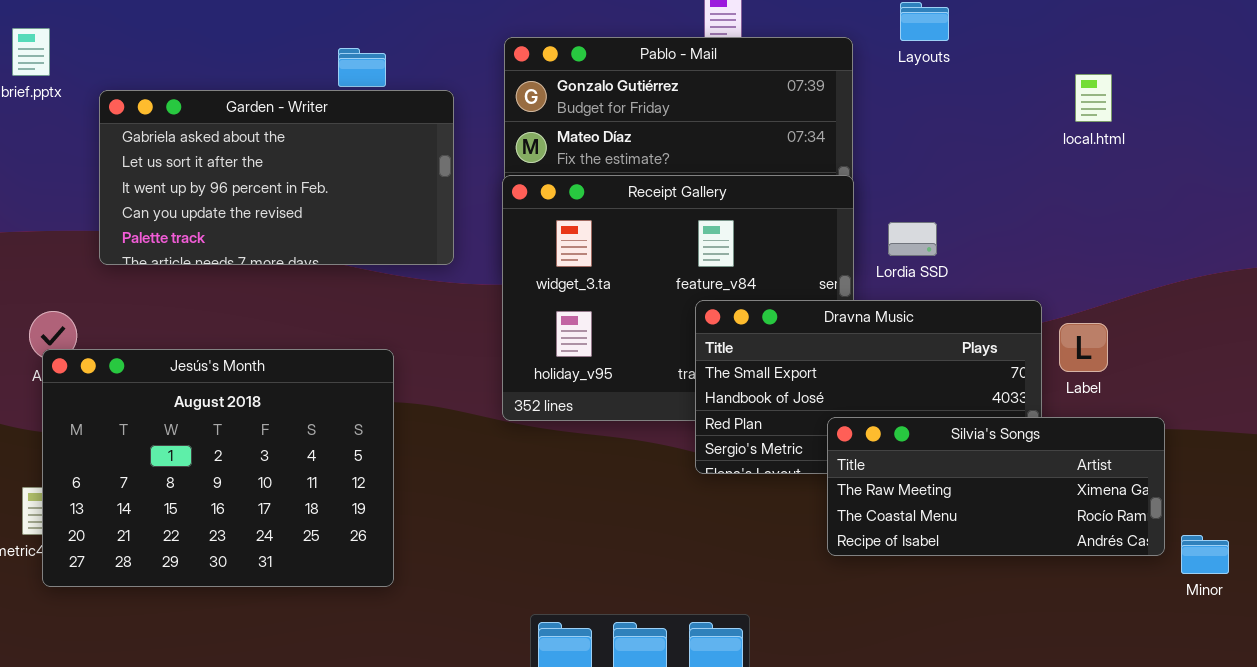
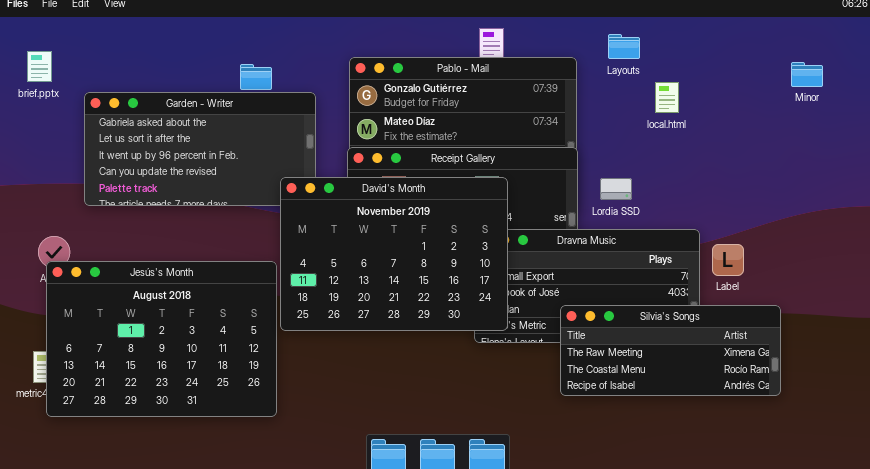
local.html: [1075,74,1112,122] -> [655,82,679,113], moved
David's Month: none -> [280,177,508,331], opened
Minor: [1181,535,1229,574] -> [791,62,823,87], moved

